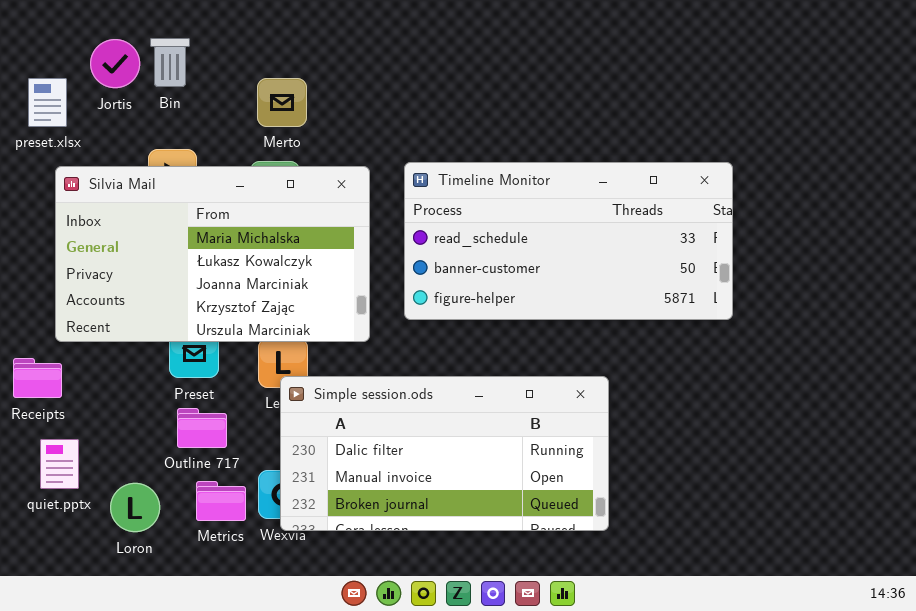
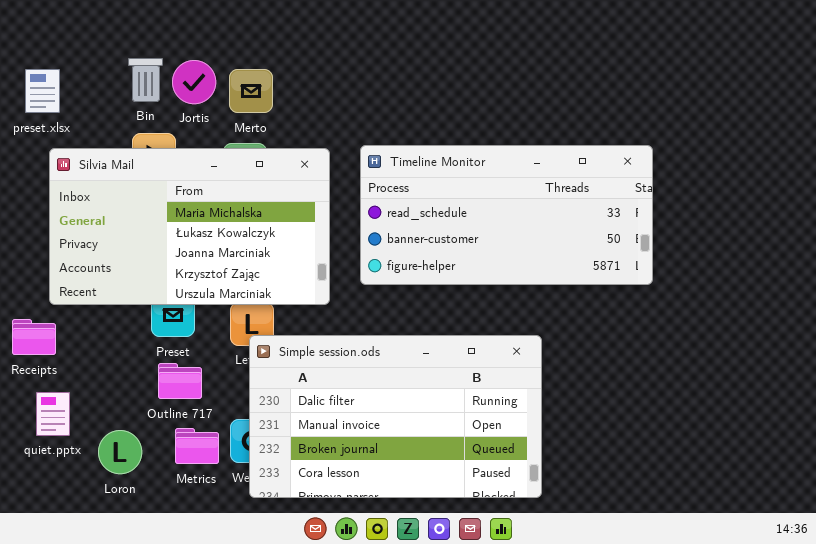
Bin: [150,38,190,87] -> [128,58,163,102], moved
Jortis: [90,39,140,88] -> [172,60,216,104], moved
Simple session.ods: [280,376,609,531] -> [249,335,542,498], resized

